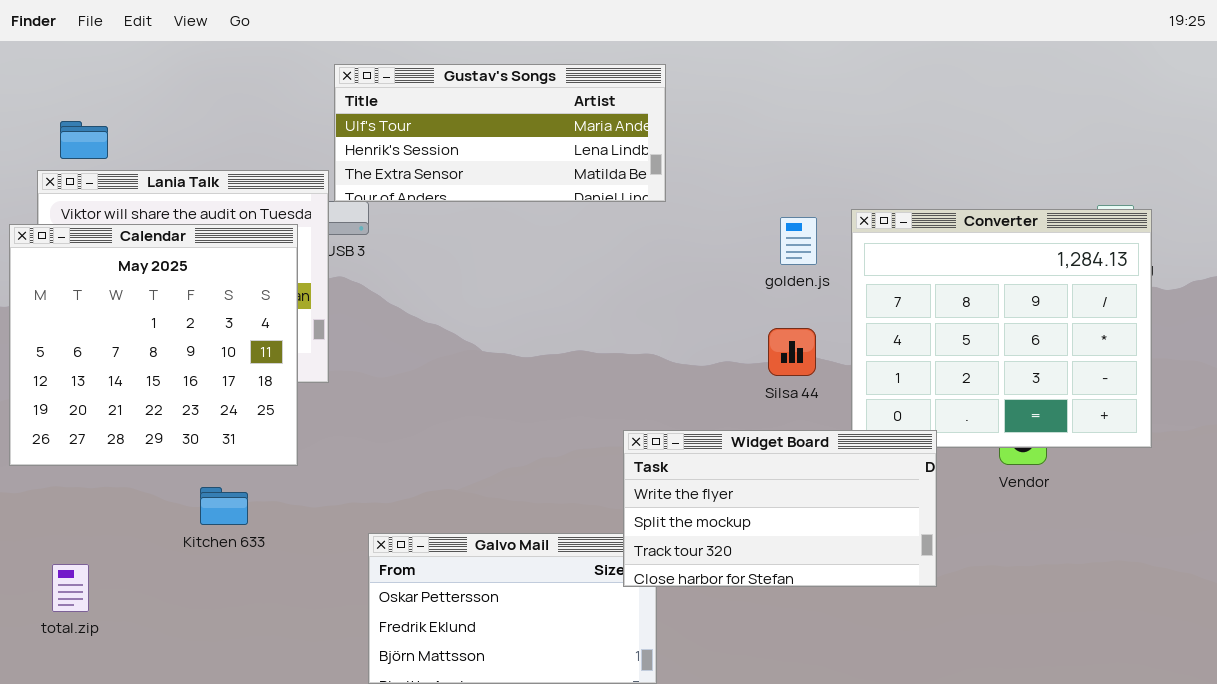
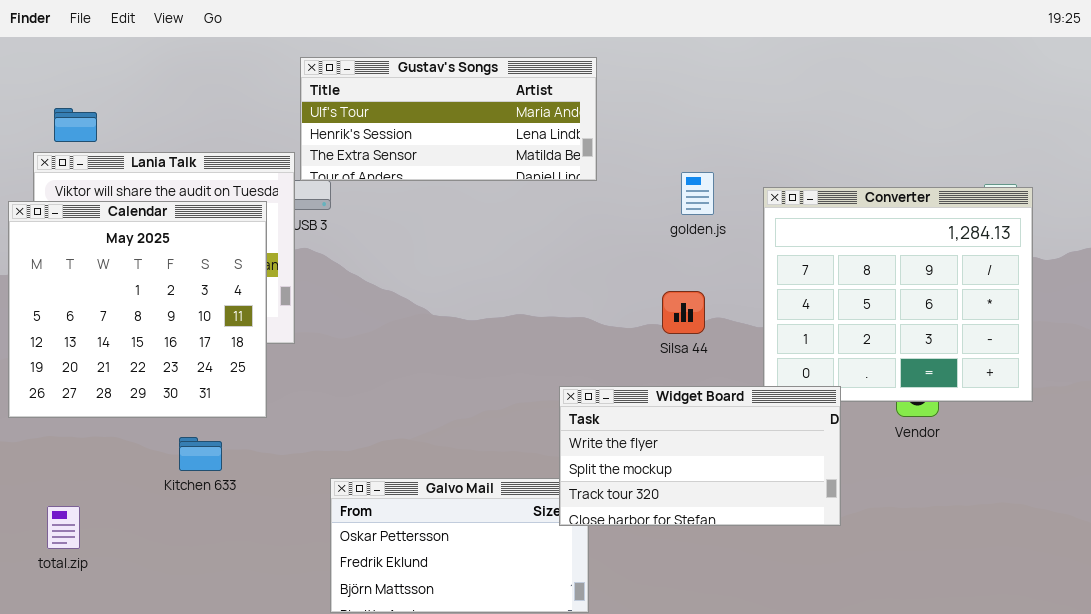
golden.js: [780,217,817,265] -> [681,172,714,215], moved
Silsa 44: [768,328,816,376] -> [662,291,705,334], moved

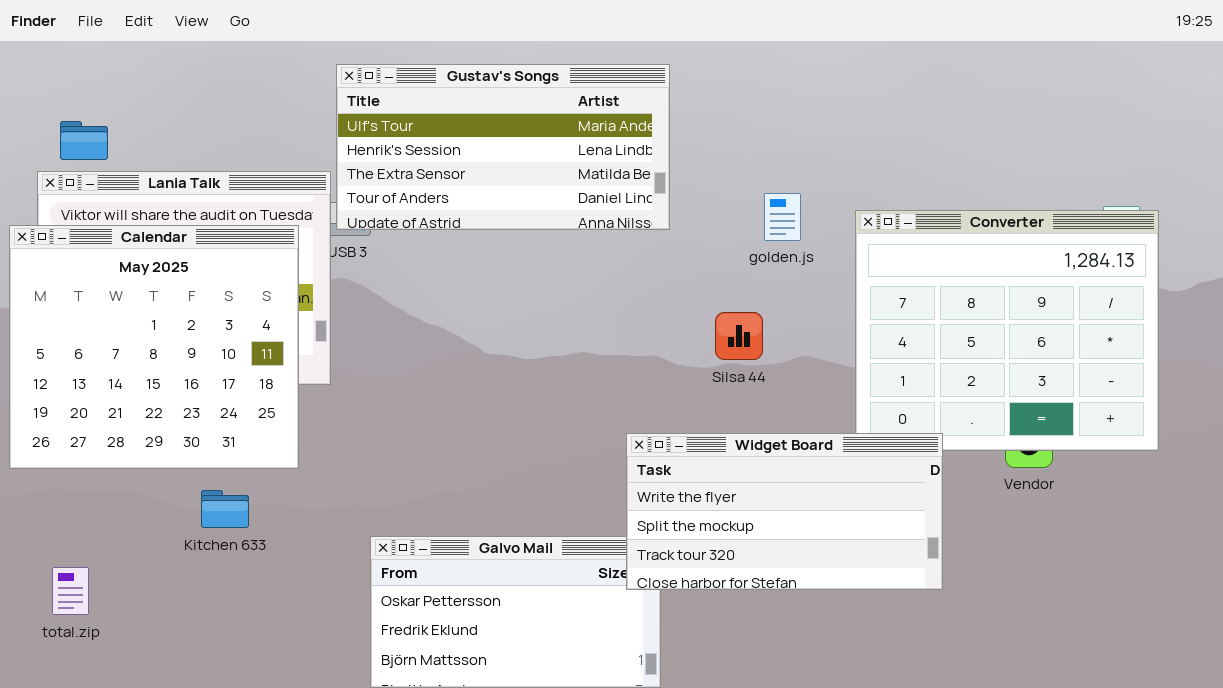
Gustav's Songs: [300,57,597,181] -> [336,64,670,230], resized
Silsa 44: [662,291,705,334] -> [715,312,763,360], moved

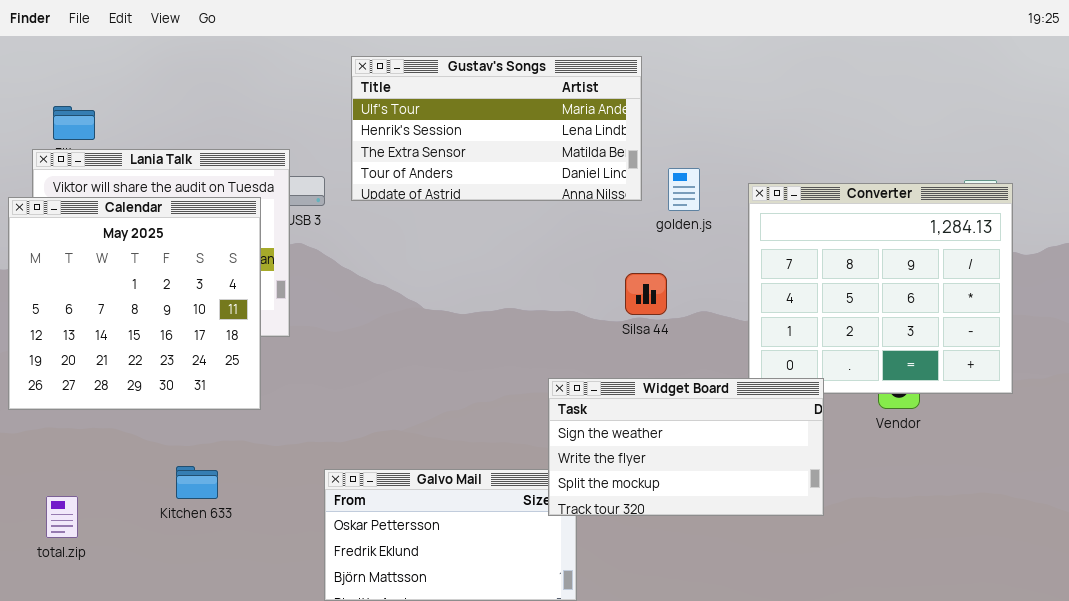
Gustav's Songs: [336,64,670,230] -> [351,56,642,201], moved
Widget Board: [626,433,943,590] -> [548,378,824,516], scrolled up 1 row
Kitchen 633: [201,490,249,528] -> [176,466,218,499], moved

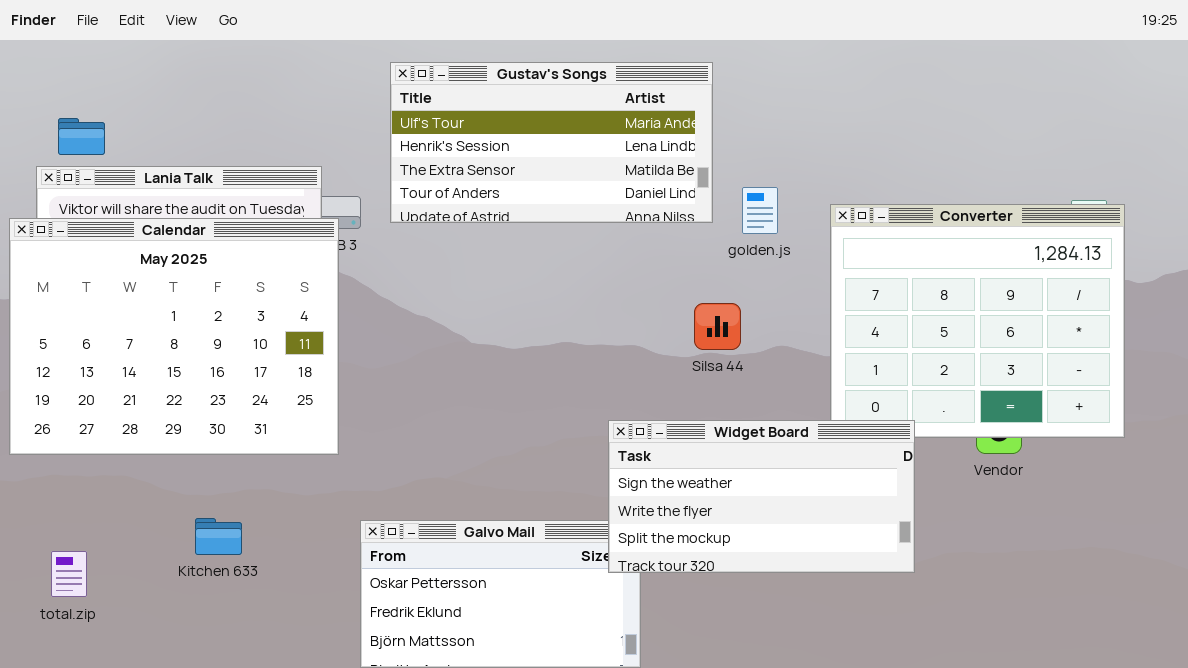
Calendar: [8,197,261,410] -> [9,218,339,455], resized

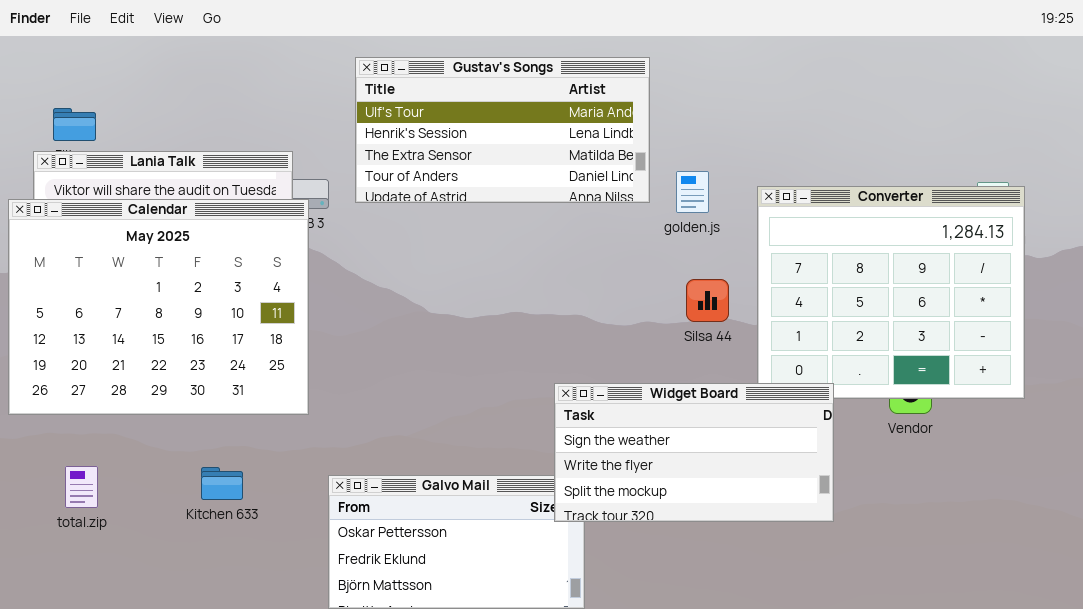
Silsa 44: [694,303,741,350] -> [686,279,729,322], moved
Kitchen 633: [195,518,242,555] -> [201,467,243,500], moved
total.zip: [51,551,87,597] -> [65,466,98,508], moved

